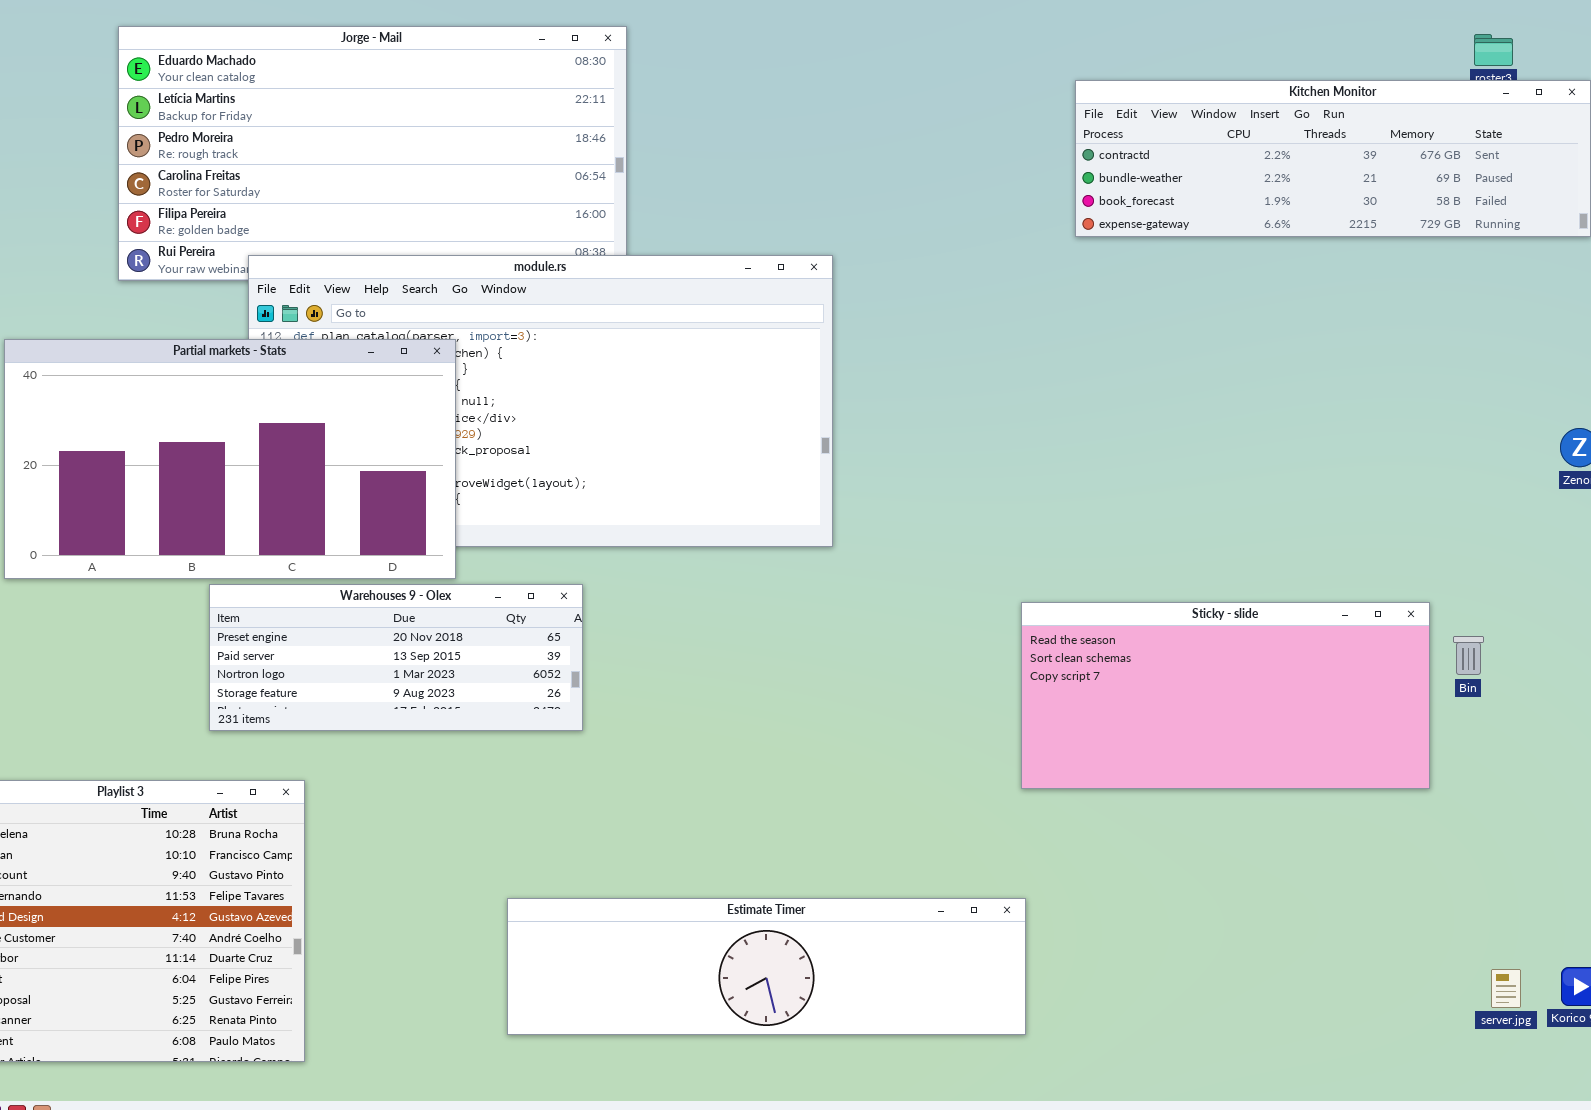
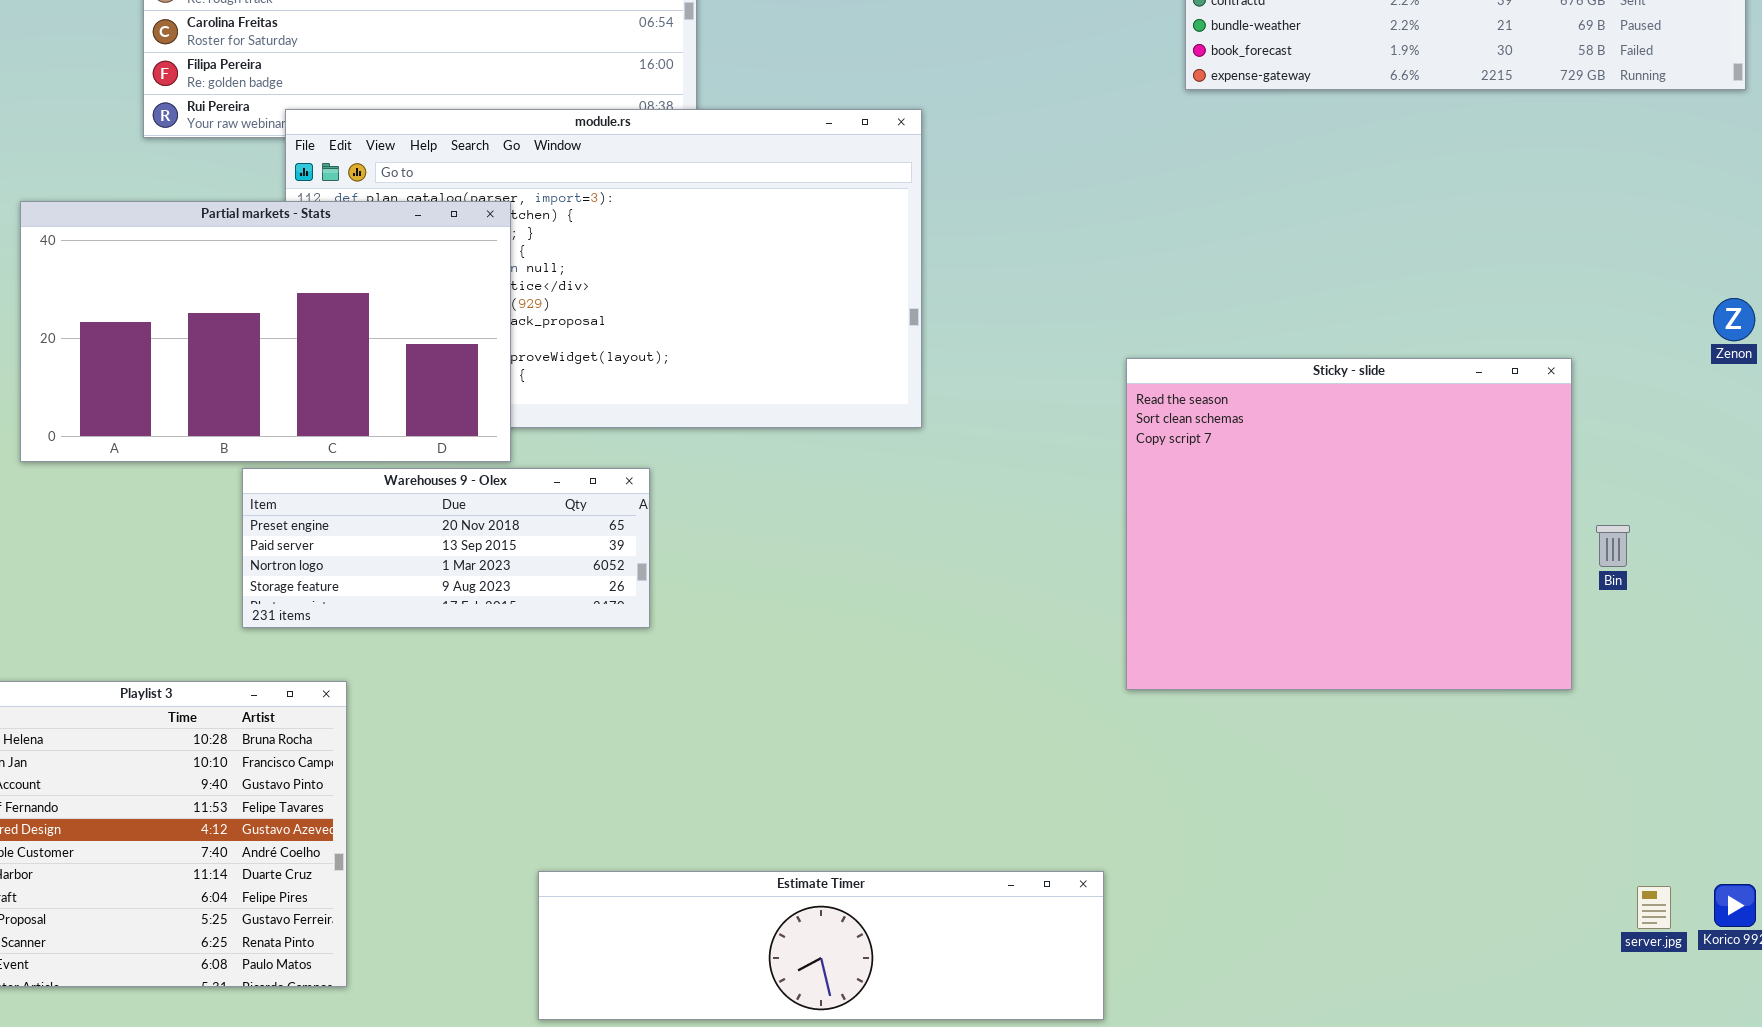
Sticky - slide: [1021,602,1430,789] -> [1126,358,1572,690], resized
Estimate Timer: [507,898,1026,1035] -> [538,871,1104,1020], moved

